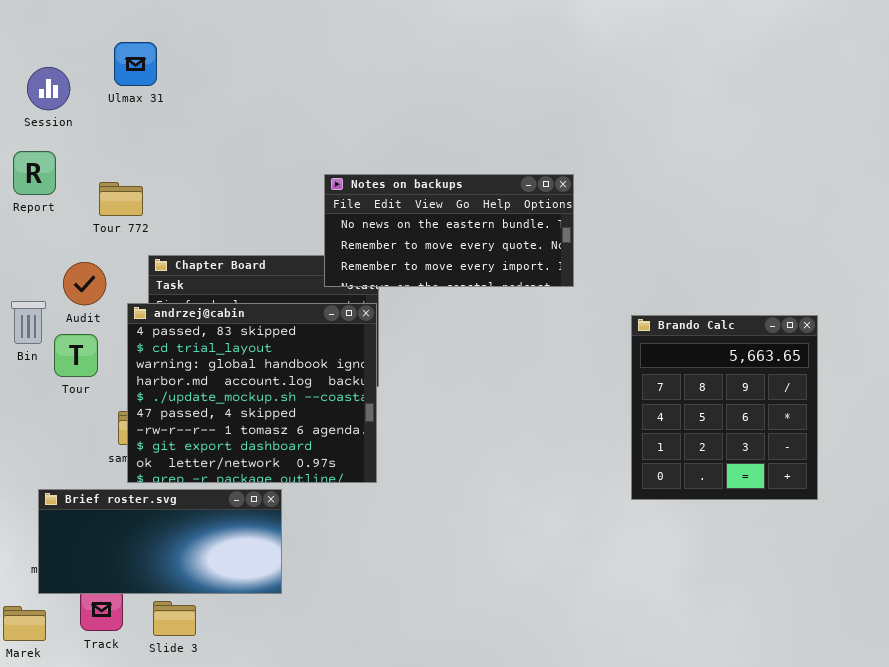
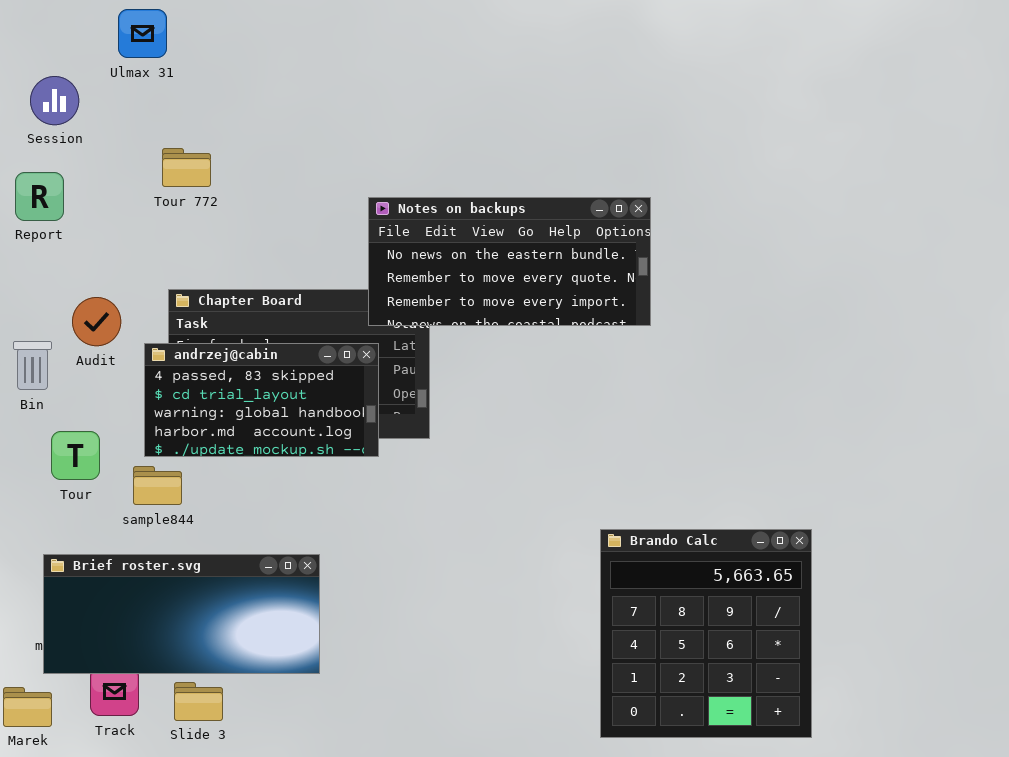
Ulmax 31: [114,42,157,86] -> [118,9,167,58], moved
Tour 772: [99,182,143,216] -> [162,148,211,187], moved
andrzej@cabin: [127,303,377,483] -> [144,343,379,457], resized
Brando Calc: [631,315,818,500] -> [600,529,812,738], moved
Tour: [54,334,98,377] -> [51,431,100,480], moved

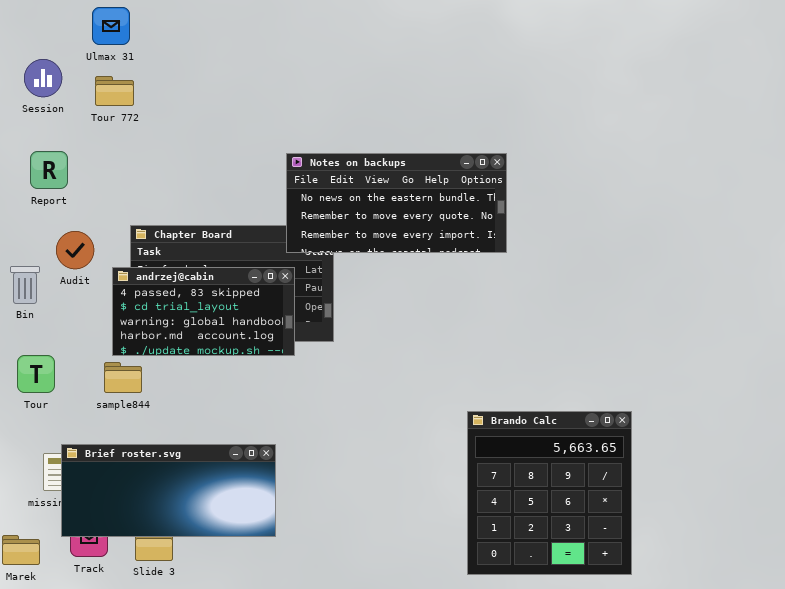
Tour 772: [162,148,211,187] -> [95,76,134,106], moved
Report: [15,172,64,221] -> [30,151,68,189], moved
Tour: [51,431,100,480] -> [17,355,55,393], moved
Brief roster.svg: [43,554,320,674] -> [61,444,276,537], moved

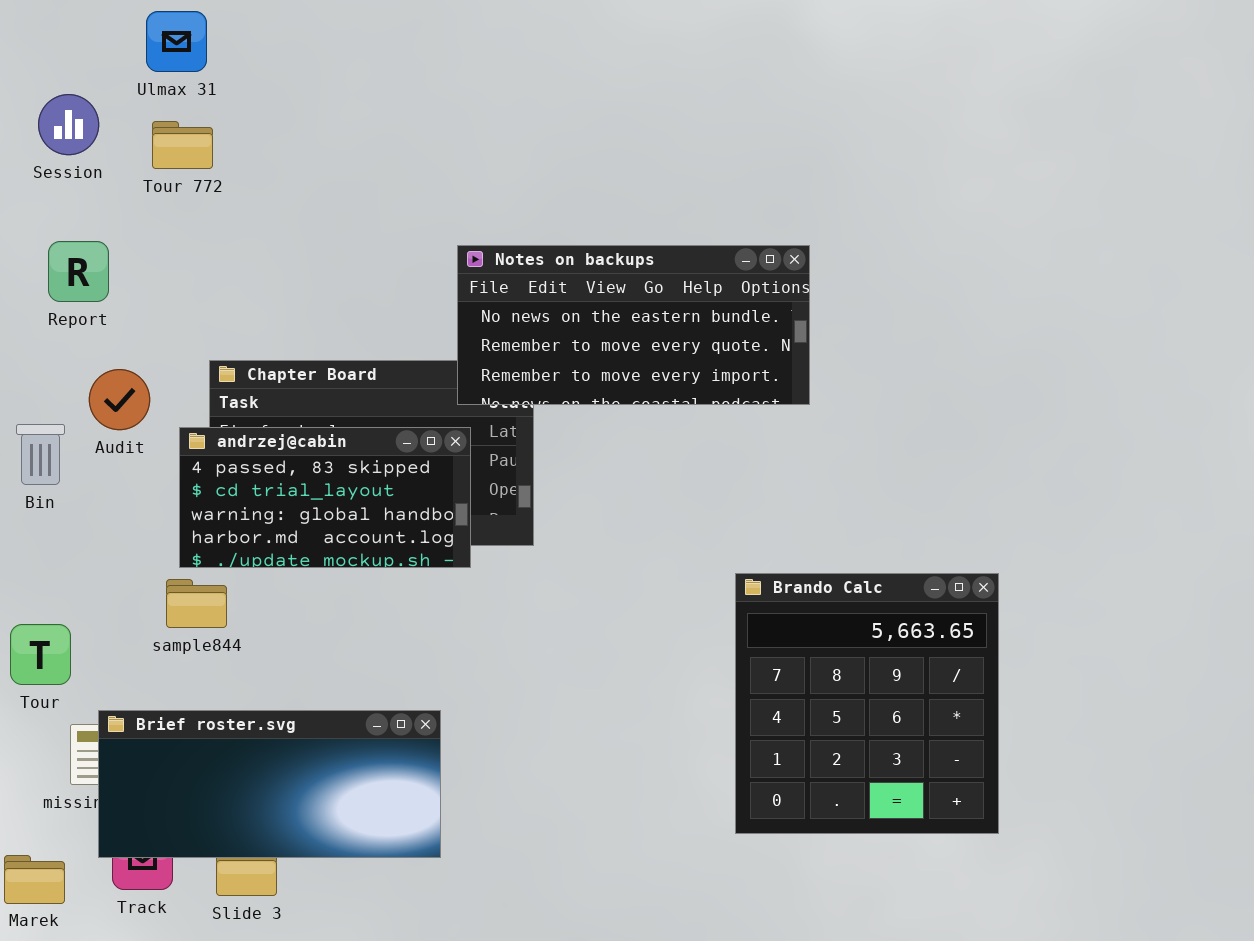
Tour: [17,355,55,393] -> [10,624,71,685], moved
Brando Calc: [467,411,632,575] -> [735,573,999,834], moved

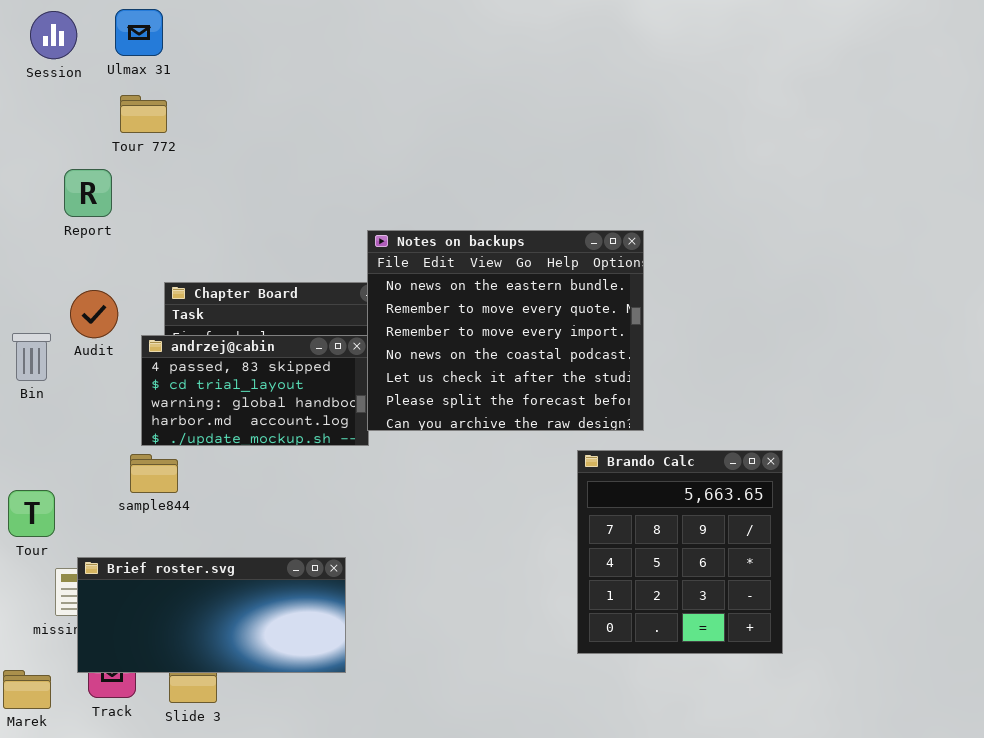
Session: [38,94,99,155] -> [30,11,77,59], moved
Report: [48,241,109,302] -> [64,169,112,217], moved
Notes on backups: [457,245,810,405] -> [367,230,644,431], moved, resized

